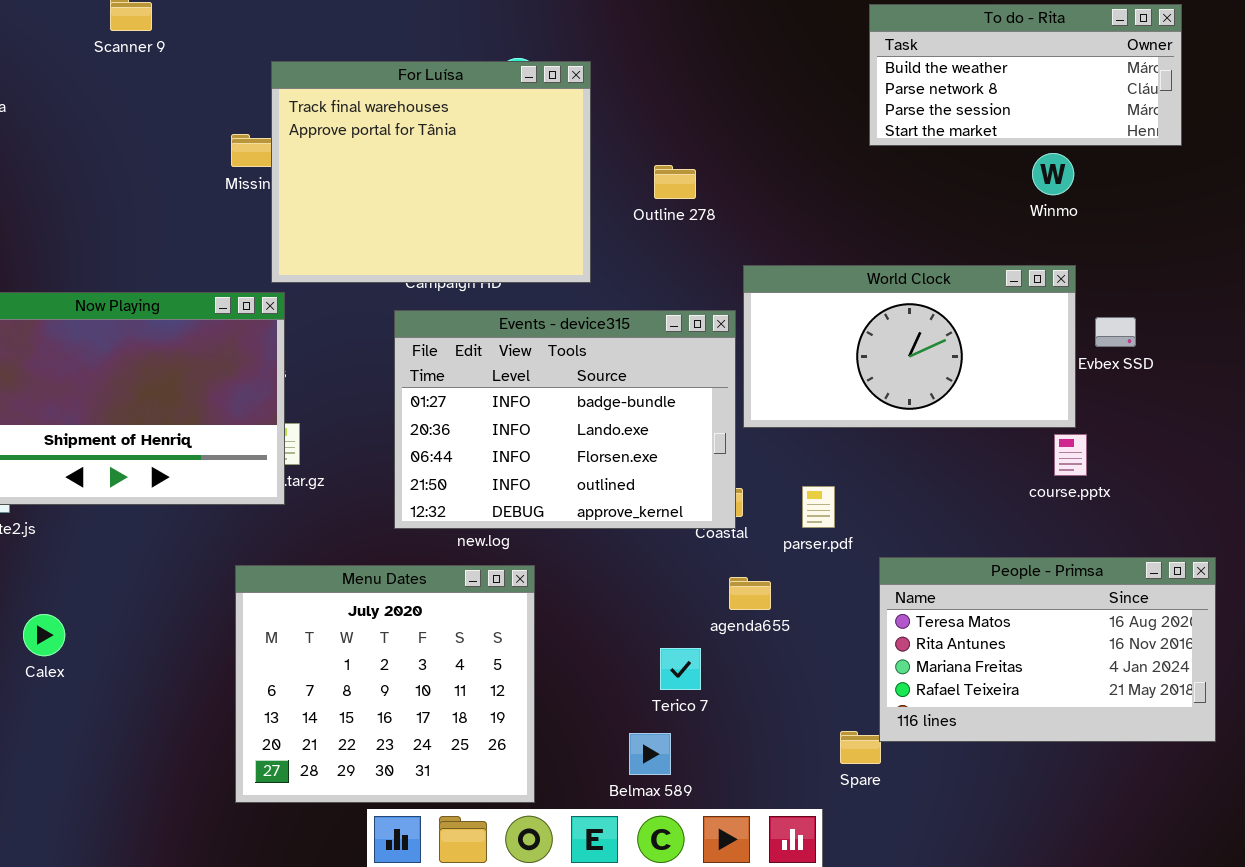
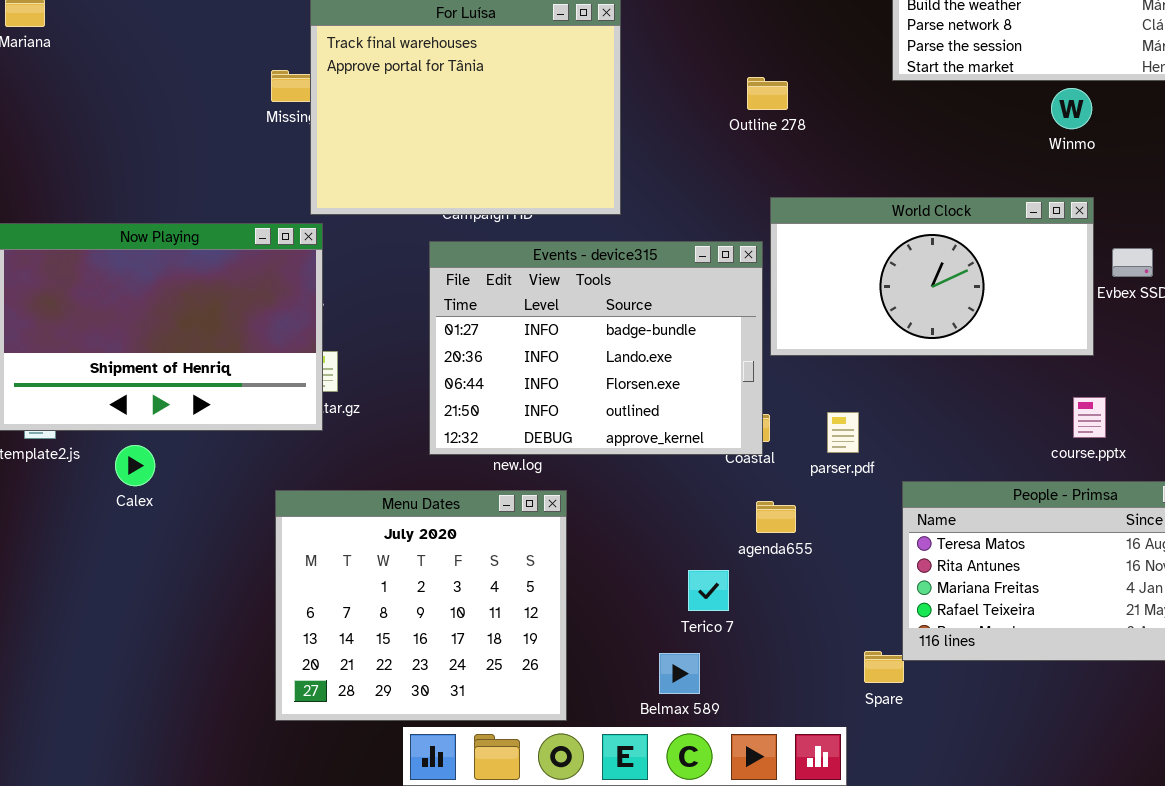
Outline 278: [654,165,696,199] -> [747,77,788,110], moved
course.pptx: [1054,434,1087,476] -> [1073,397,1106,438], moved
Calex: [23,614,65,656] -> [115,445,155,486], moved

